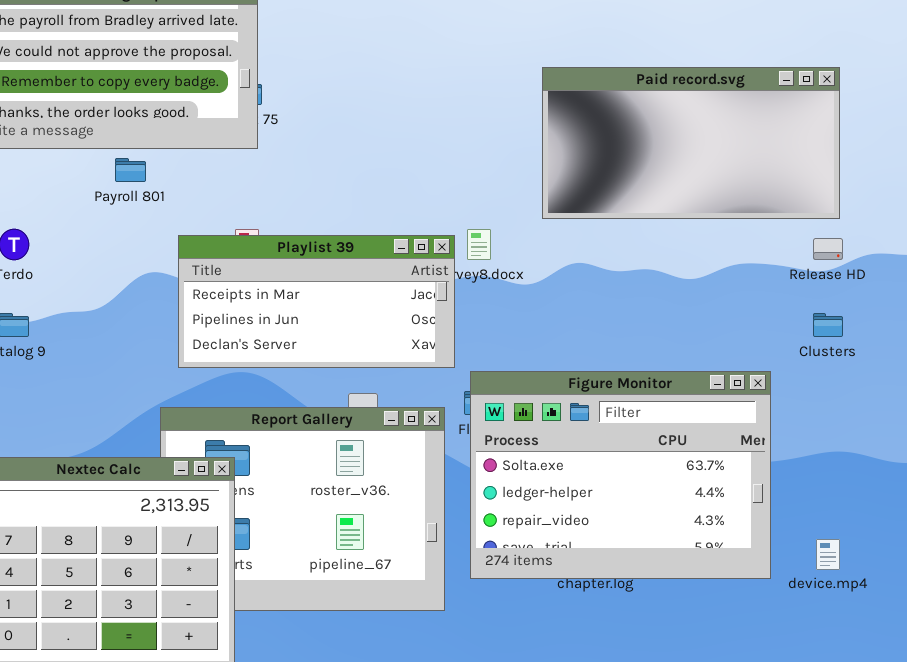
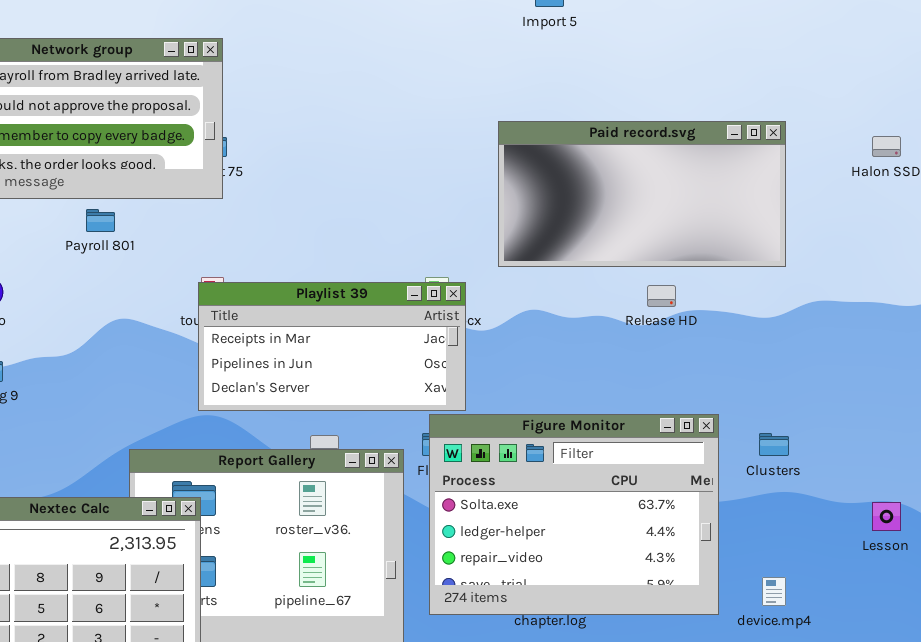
Playlist 39: [178,235,455,368] -> [198,282,466,411], moved
Release HD: [813,238,843,260] -> [647,285,676,307], moved
Clusters: [813,313,843,337] -> [759,433,789,456], moved

